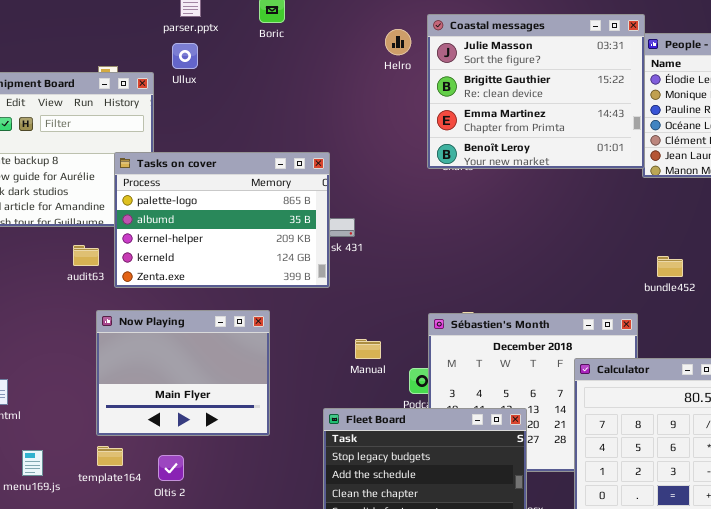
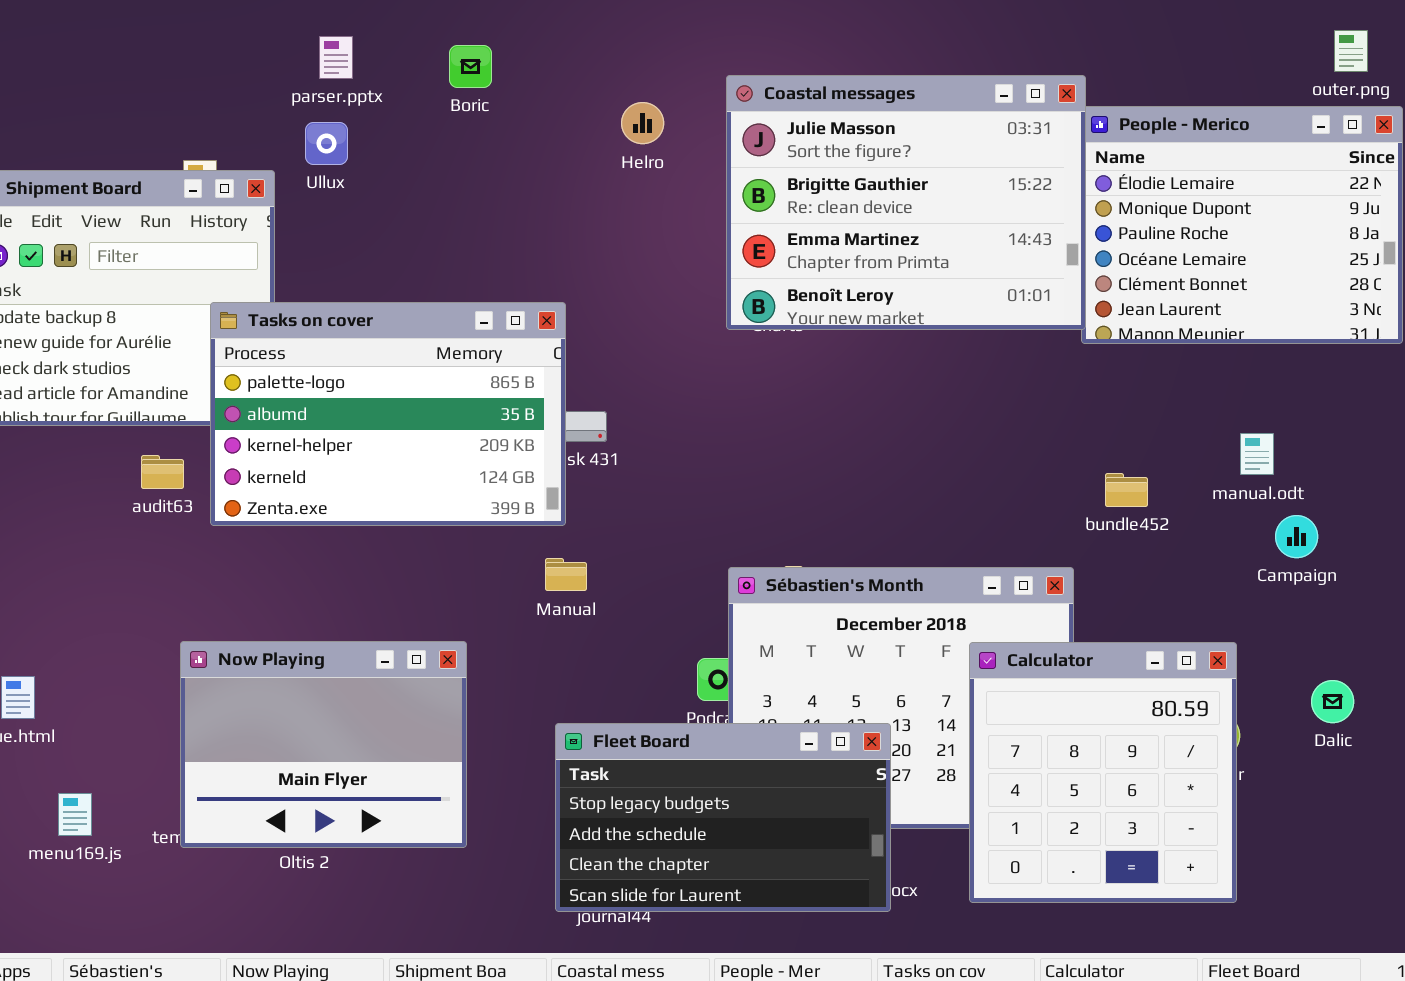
Helro: [385,29,411,55] -> [621,102,664,144], moved
Now Playing: [96,310,270,436] -> [180,641,467,848], moved
Manual: [355,339,381,359] -> [545,558,587,591], moved

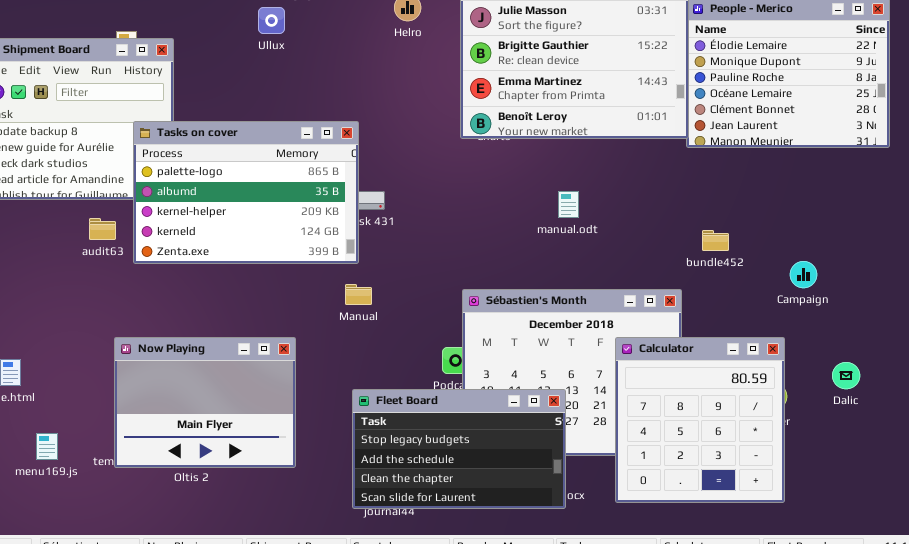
Ullux: [305,122,348,165] -> [258,7,285,34], moved
manual.odt: [1240,433,1274,475] -> [558,191,579,218], moved
Campaign: [1275,515,1318,558] -> [790,261,817,288], moved

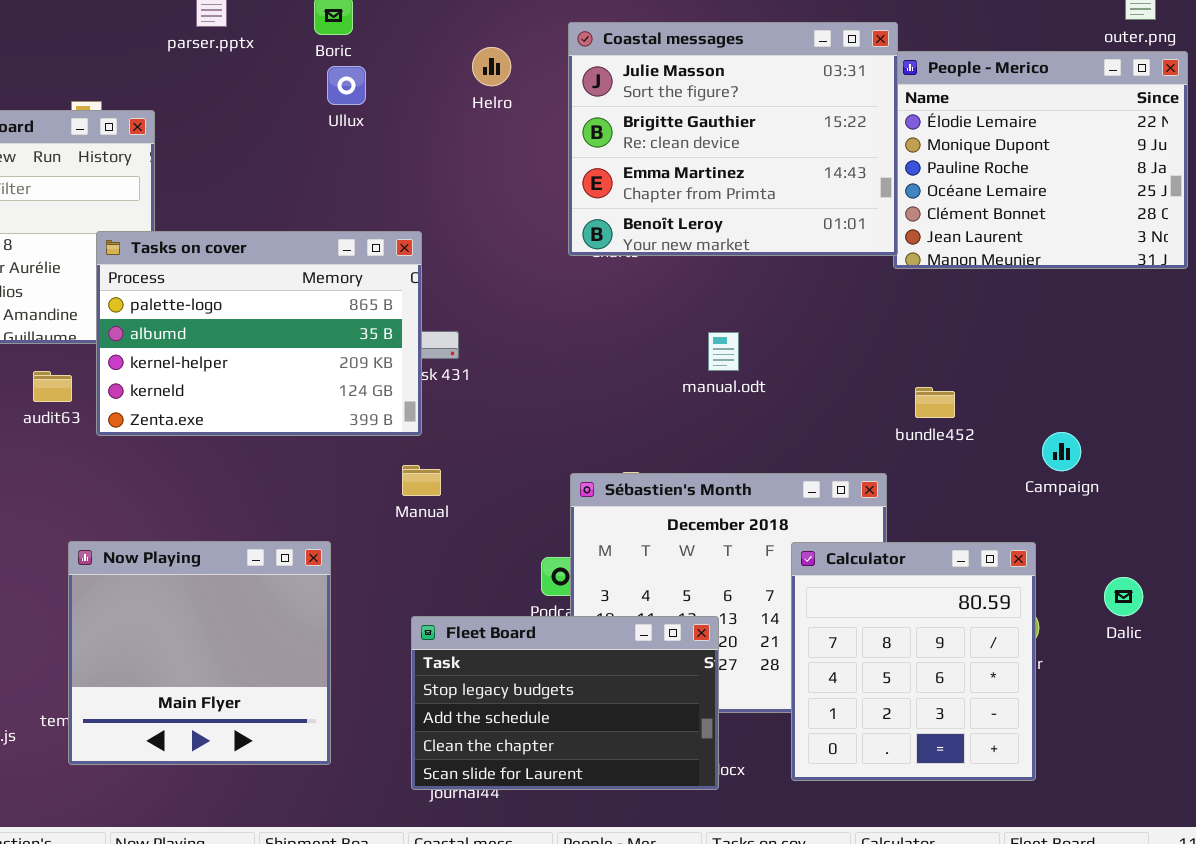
Ullux: [258,7,285,34] -> [327,66,366,105], moved
Now Playing: [114,337,296,468] -> [68,541,331,765], resized

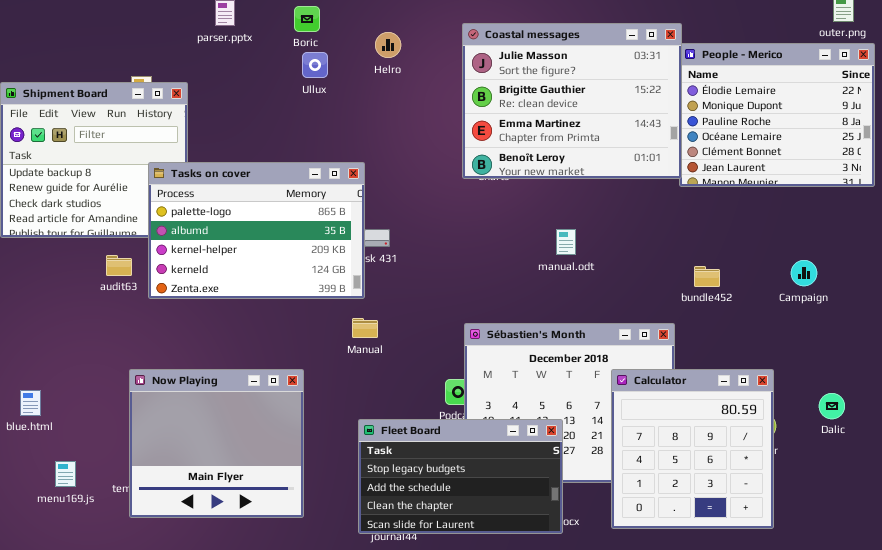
Helro: [472,47,511,86] -> [375,32,401,58], moved
Campaign: [1042,432,1081,471] -> [791,260,817,286], moved

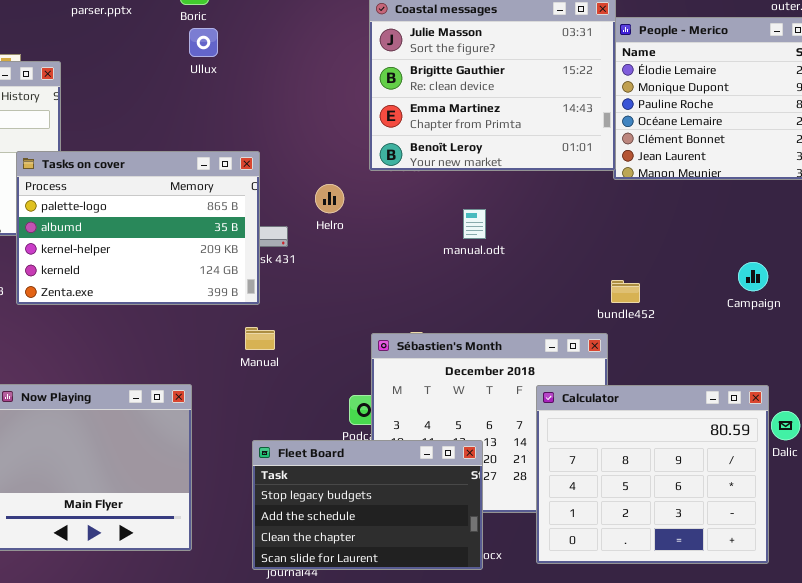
Helro: [375,32,401,58] -> [315,184,344,213], moved
manual.odt: [556,229,576,255] -> [463,209,486,239], moved
bundle452: [694,266,720,287] -> [611,280,640,303], moved
Calculator: [611,369,774,529] -> [536,385,769,564], resized

